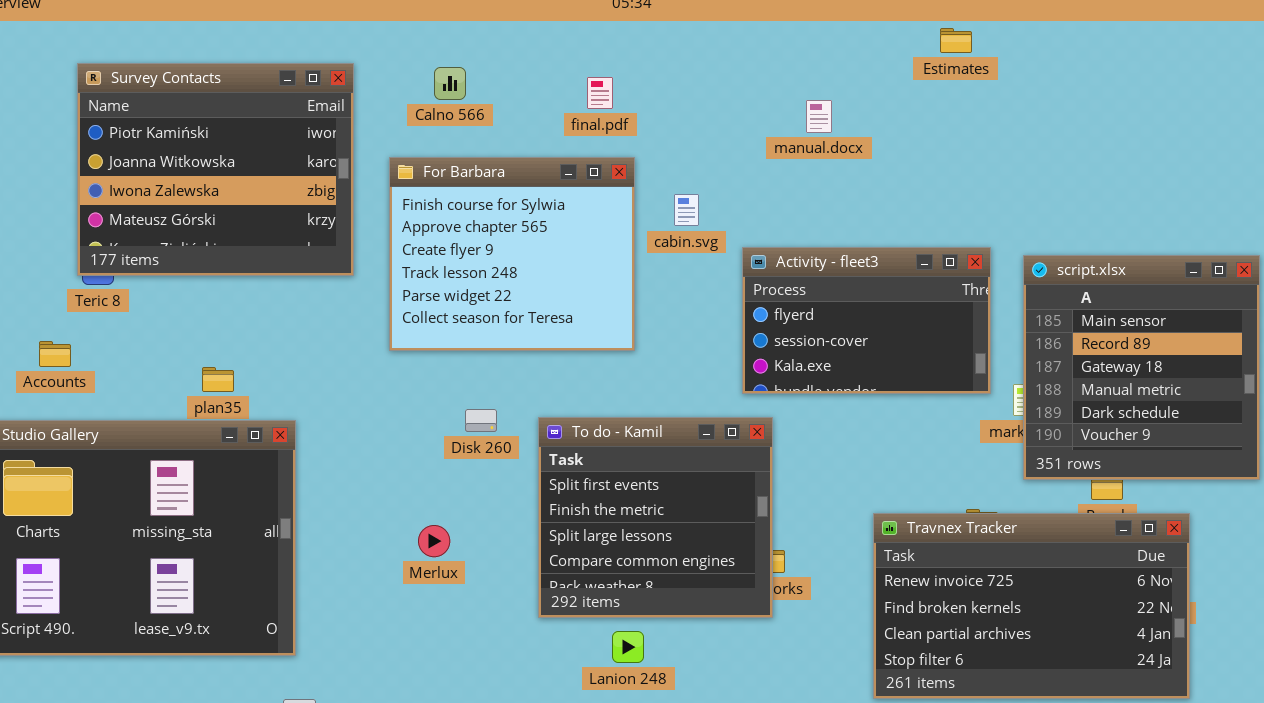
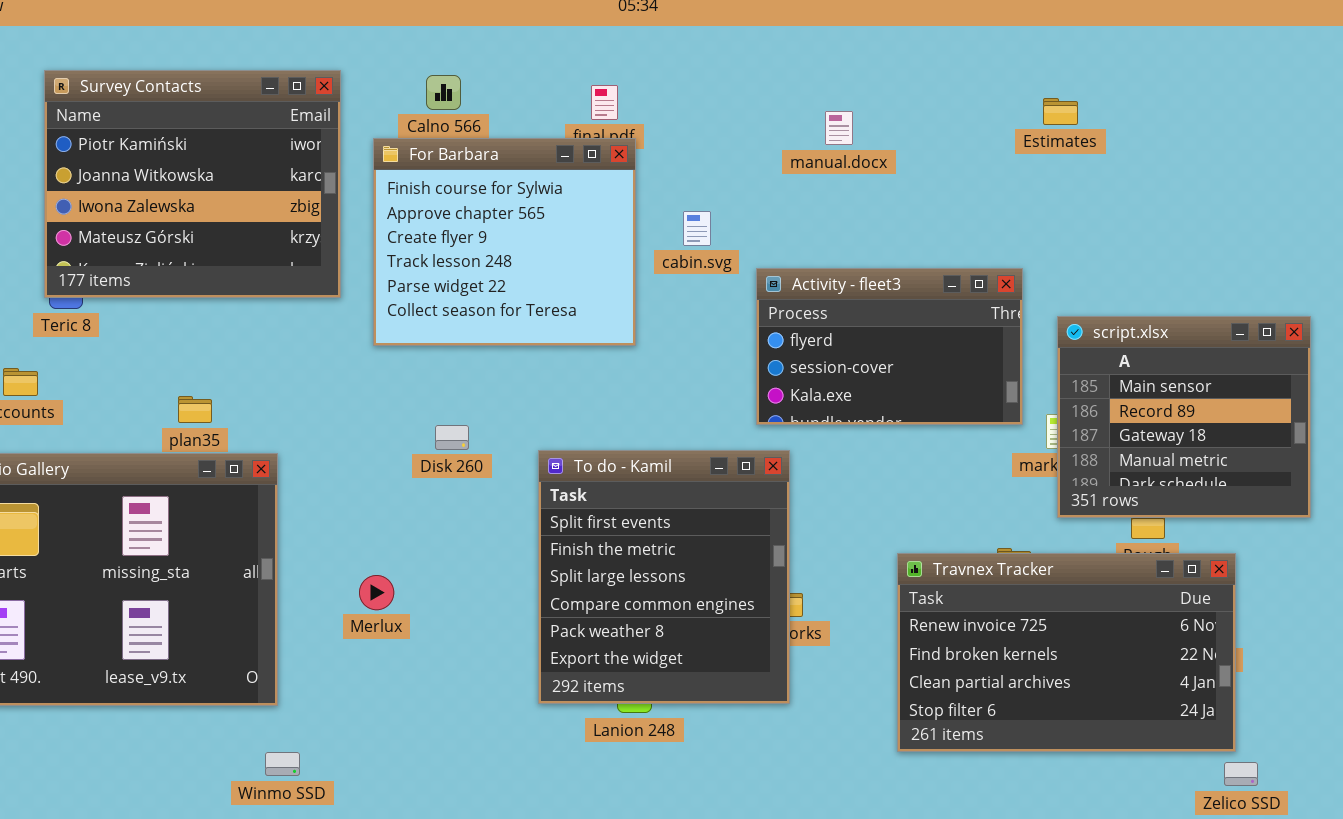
Estimates: [940,28,972,53] -> [1043,98,1078,125], moved
For Barbara: [389,157,635,351] -> [373,138,636,346], moved
script.xlsx: [1023,255,1260,480] -> [1057,316,1311,518], resized
Disk 260: [465,409,497,432] -> [435,425,469,450], moved
To do - Kamil: [538,417,773,618] -> [538,450,790,704], resized
Merlux: [418,525,450,557] -> [359,575,394,610], moved

